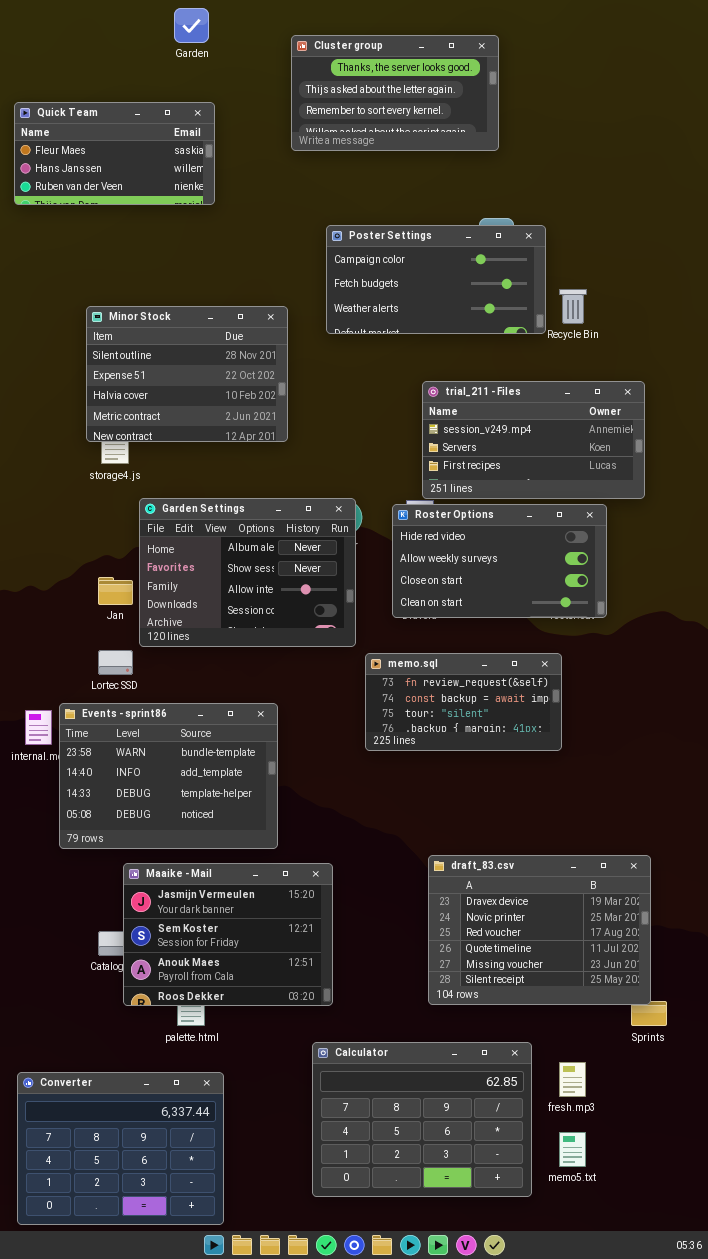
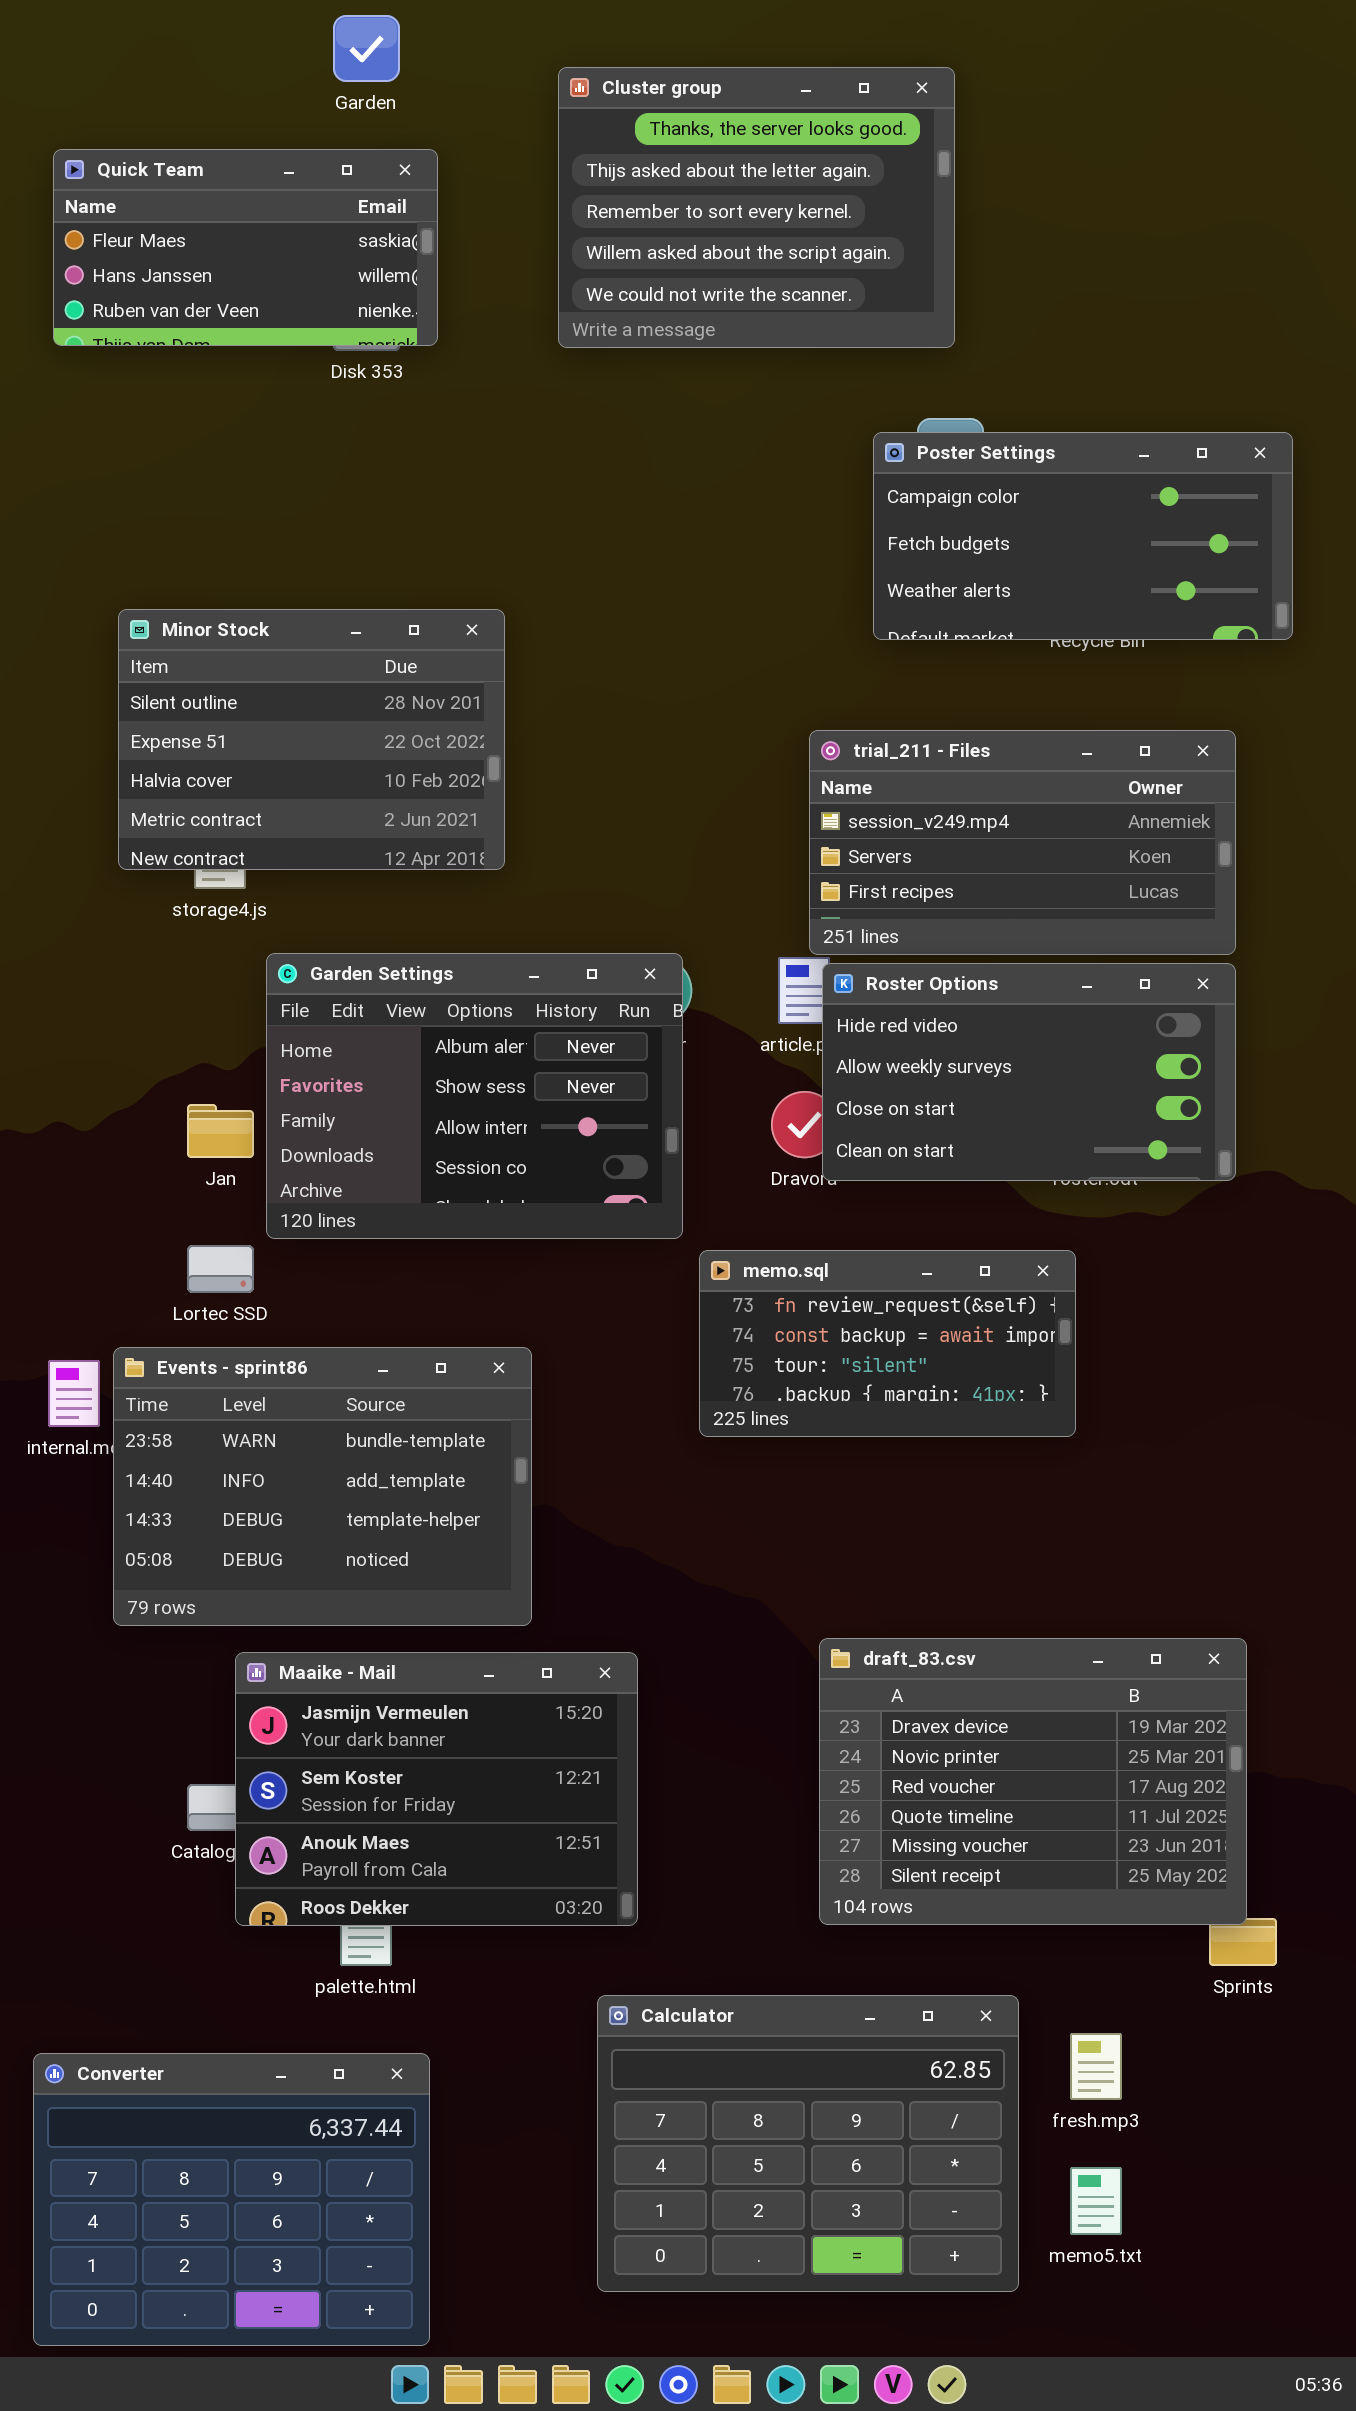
Cluster group: [291,35,499,151] -> [558,67,955,348], resized
Quick Team: [14,102,215,205] -> [53,149,438,346], moved
Poster Settings: [326,225,546,334] -> [873,432,1293,640], moved
Minor Stock: [86,306,288,442] -> [118,609,505,870], moved
Roster Options: [392,504,607,618] -> [822,963,1236,1181], moved

